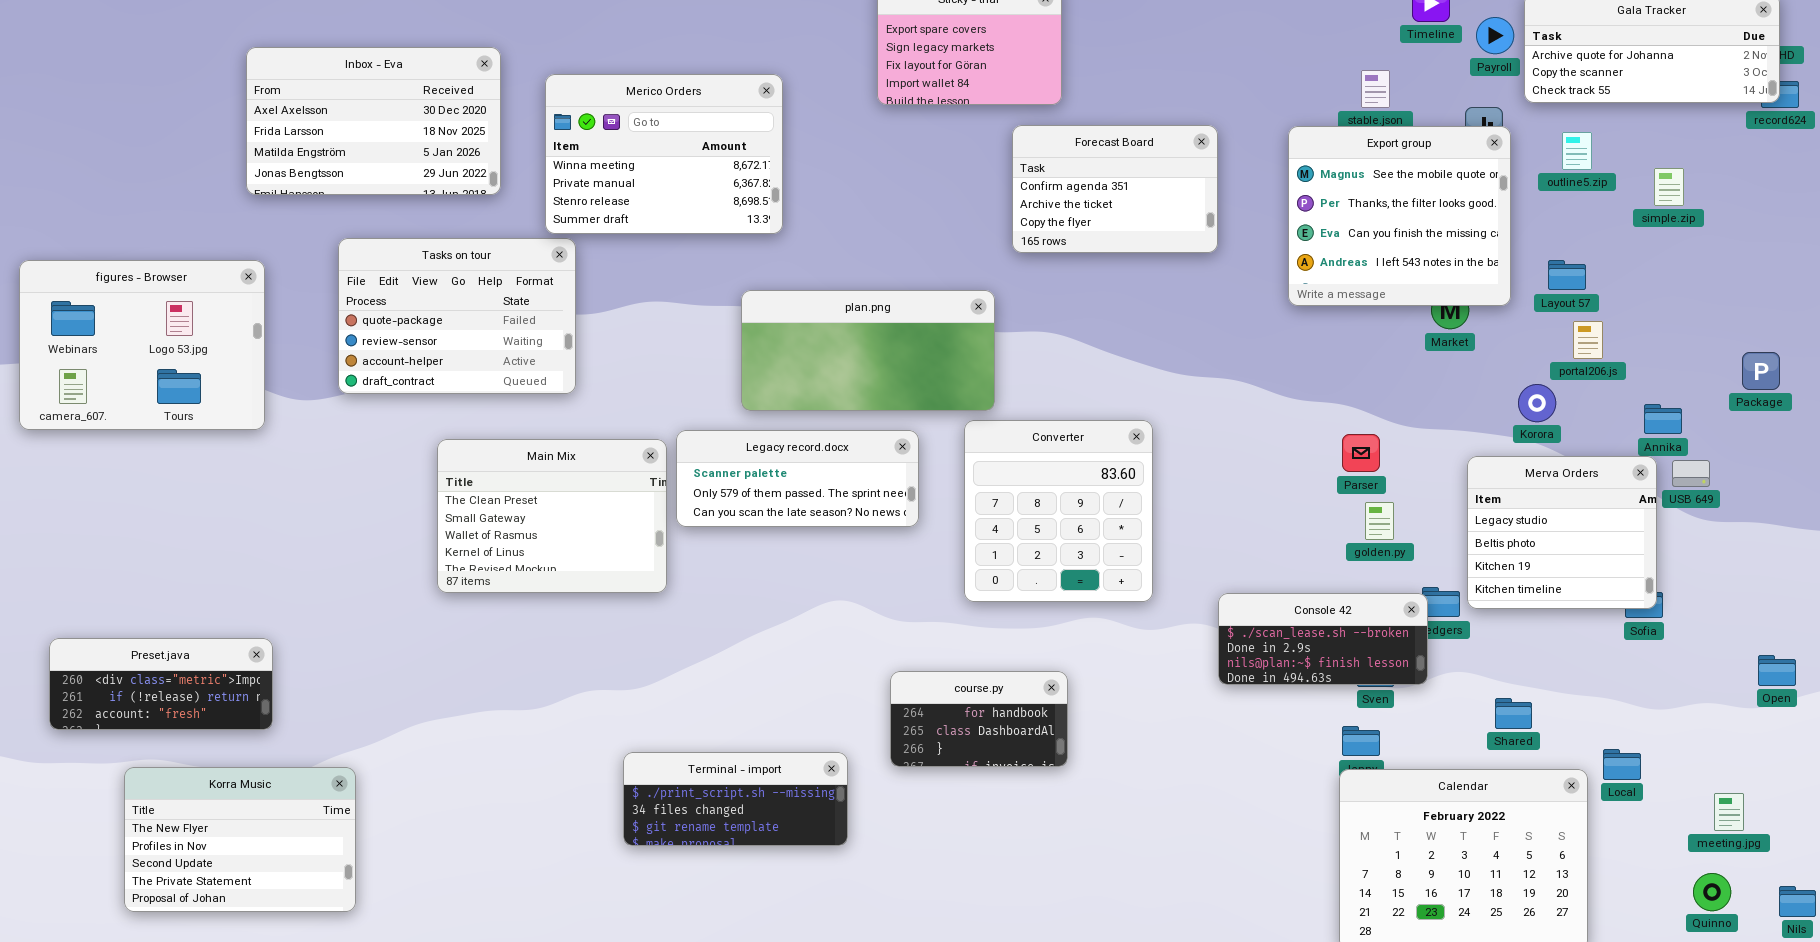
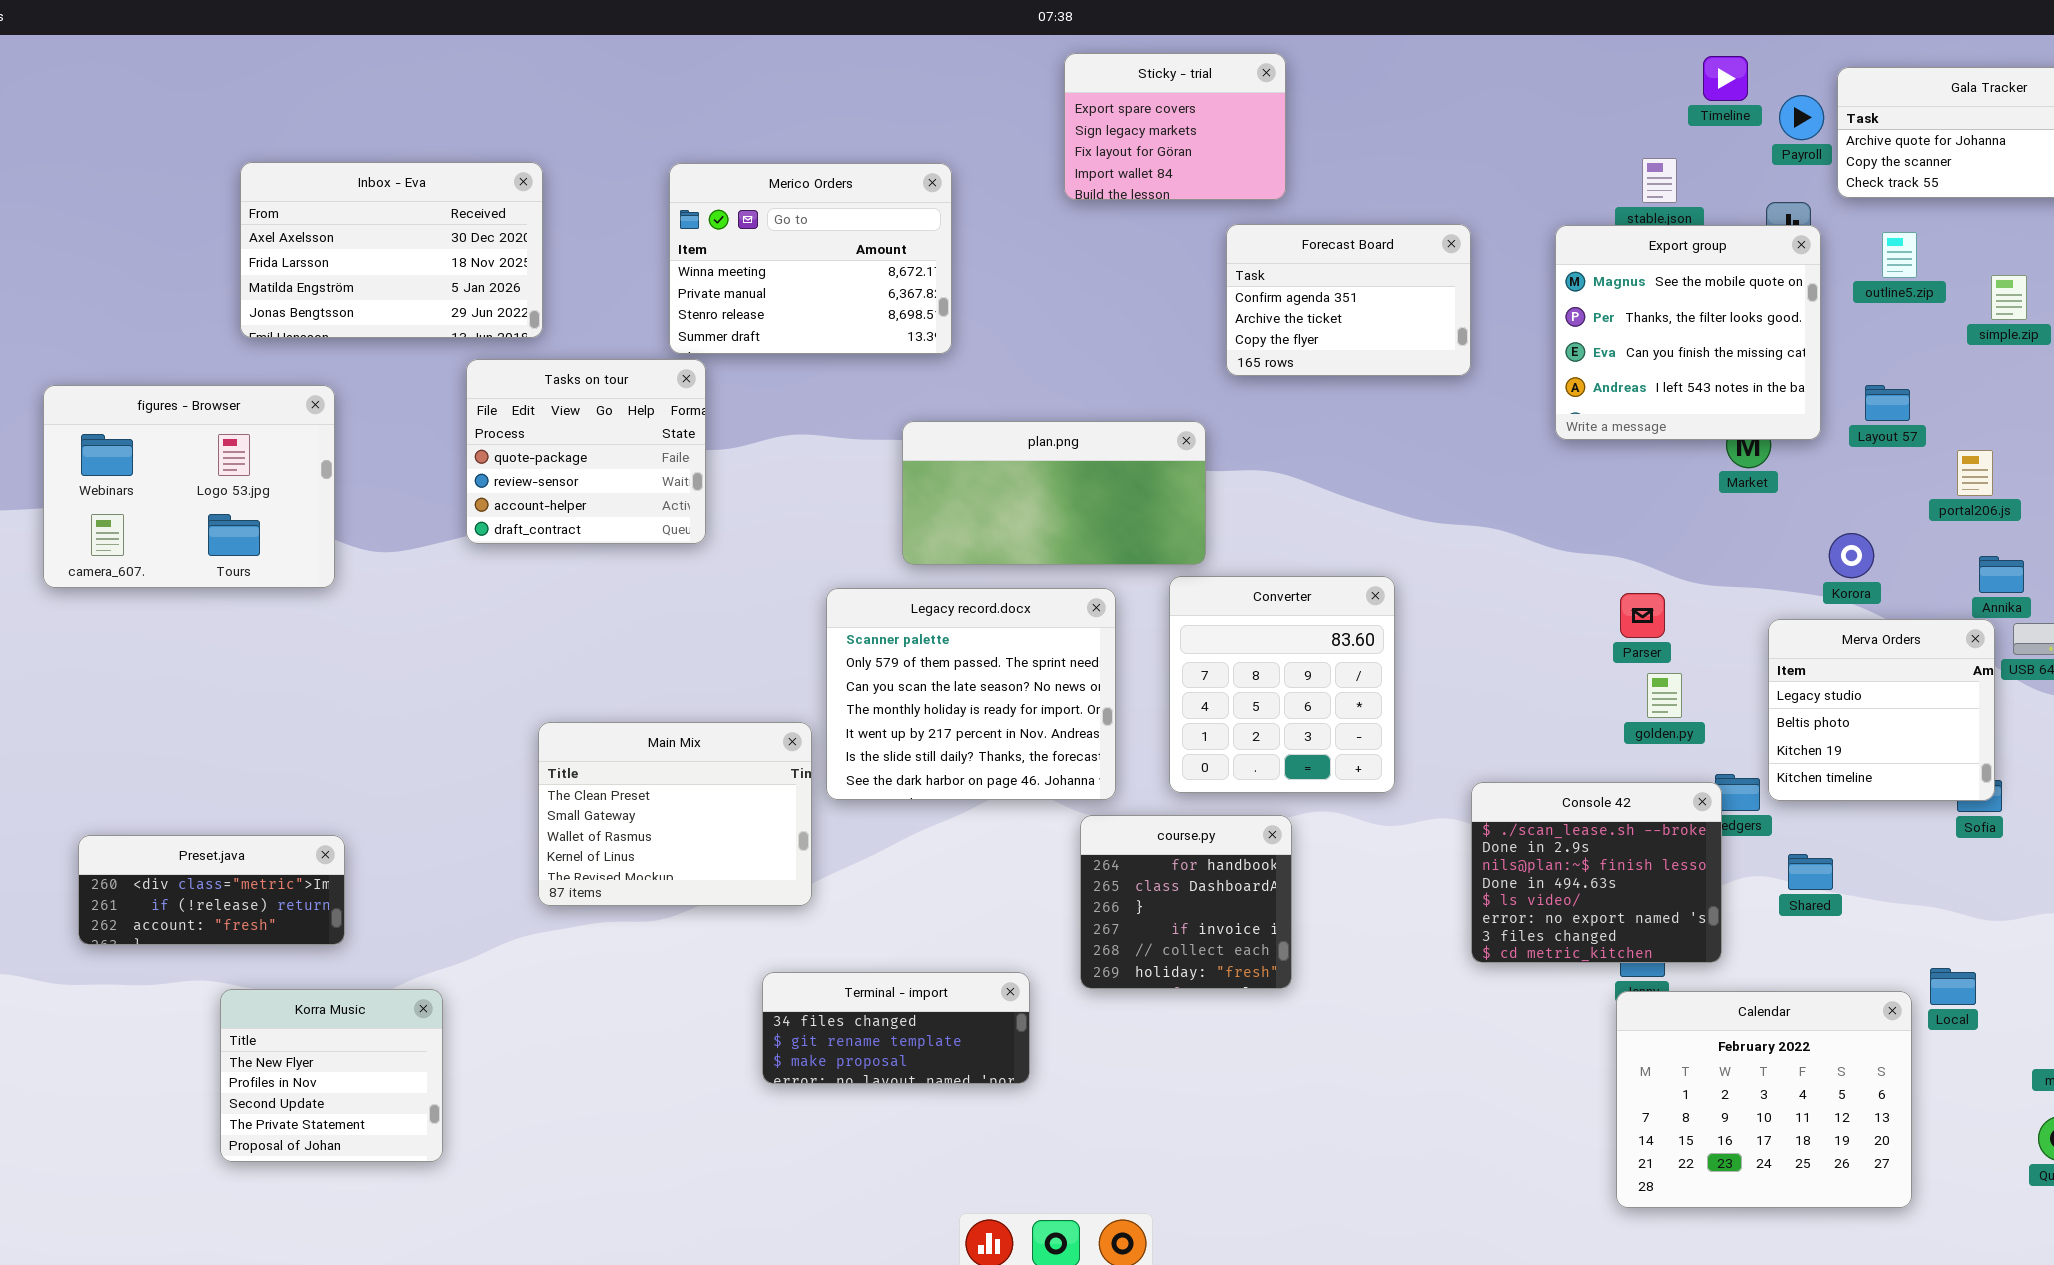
Inbox - Eva: [246,47,501,195] -> [240,162,543,338], moved
Tasks on tour: [338,238,576,394] -> [466,359,706,544], resized
portal206.js: [1573,321,1603,359] -> [1957,450,1993,496], moved
Legacy record.docx: [676,430,919,527] -> [826,588,1116,800], resized
Main Mix: [437,439,667,593] -> [538,722,812,906], moved
Console 42: [1218,593,1428,685] -> [1471,782,1722,963], resized
course.py: [890,671,1068,767] -> [1080,815,1292,989], resized
Shared: [1495,698,1532,729] -> [1788,854,1833,890], moved
Terminal - import: [623,752,848,846] -> [762,972,1030,1084], scrolled down 1 row
Korra Music: [124,767,356,912] -> [220,989,443,1162], resized

